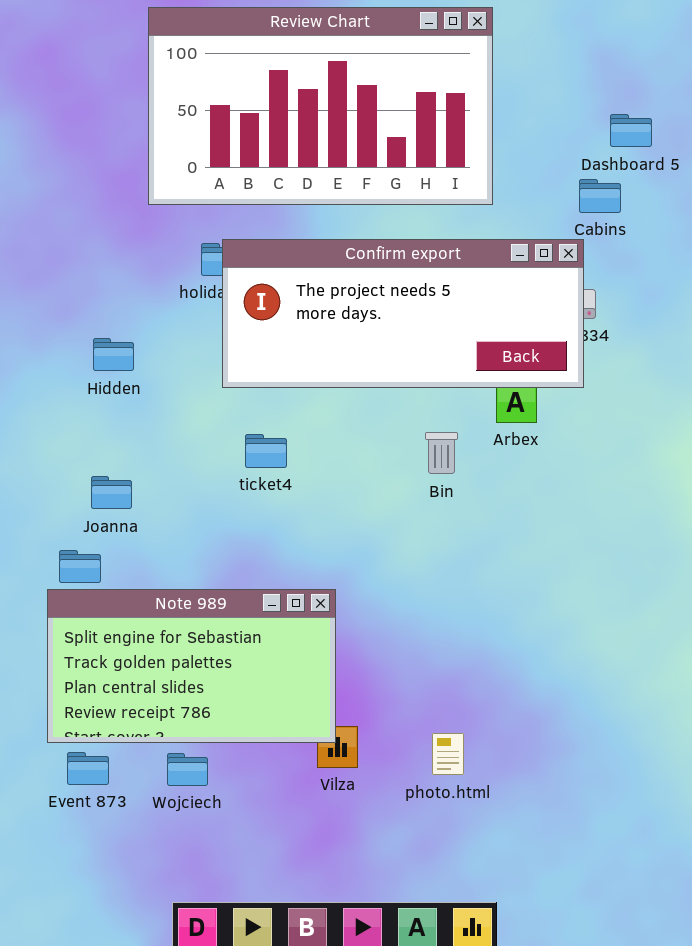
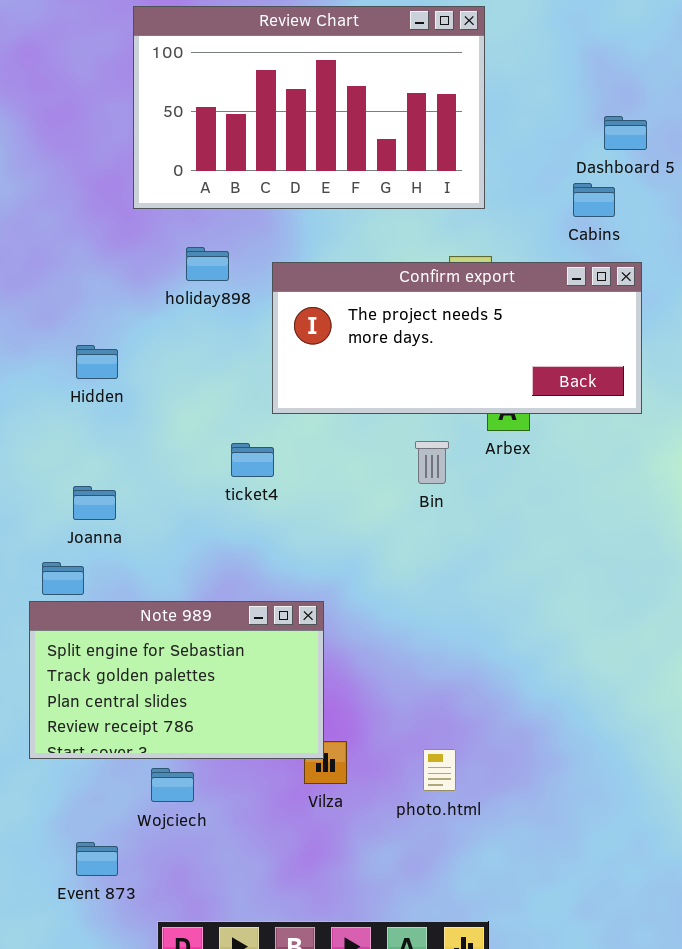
Confirm export: [222,239,584,388] -> [272,262,642,414], moved
Event 873: [67,752,109,785] -> [76,842,118,876], moved

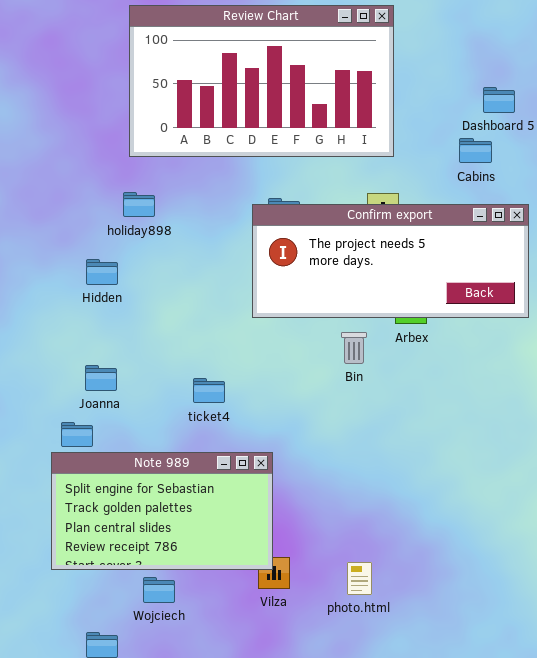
holiday898: [186,247,229,281] -> [123,192,155,217], moved
Confirm export: [272,262,642,414] -> [252,204,529,318], moved
ticket4: [231,443,274,477] -> [193,378,225,403], moved

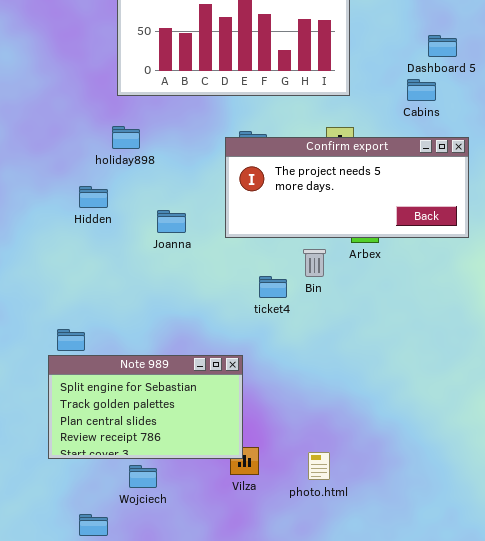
Joanna: [85,365,117,391] -> [157,210,186,233], moved
ticket4: [193,378,225,403] -> [259,276,287,298], moved

